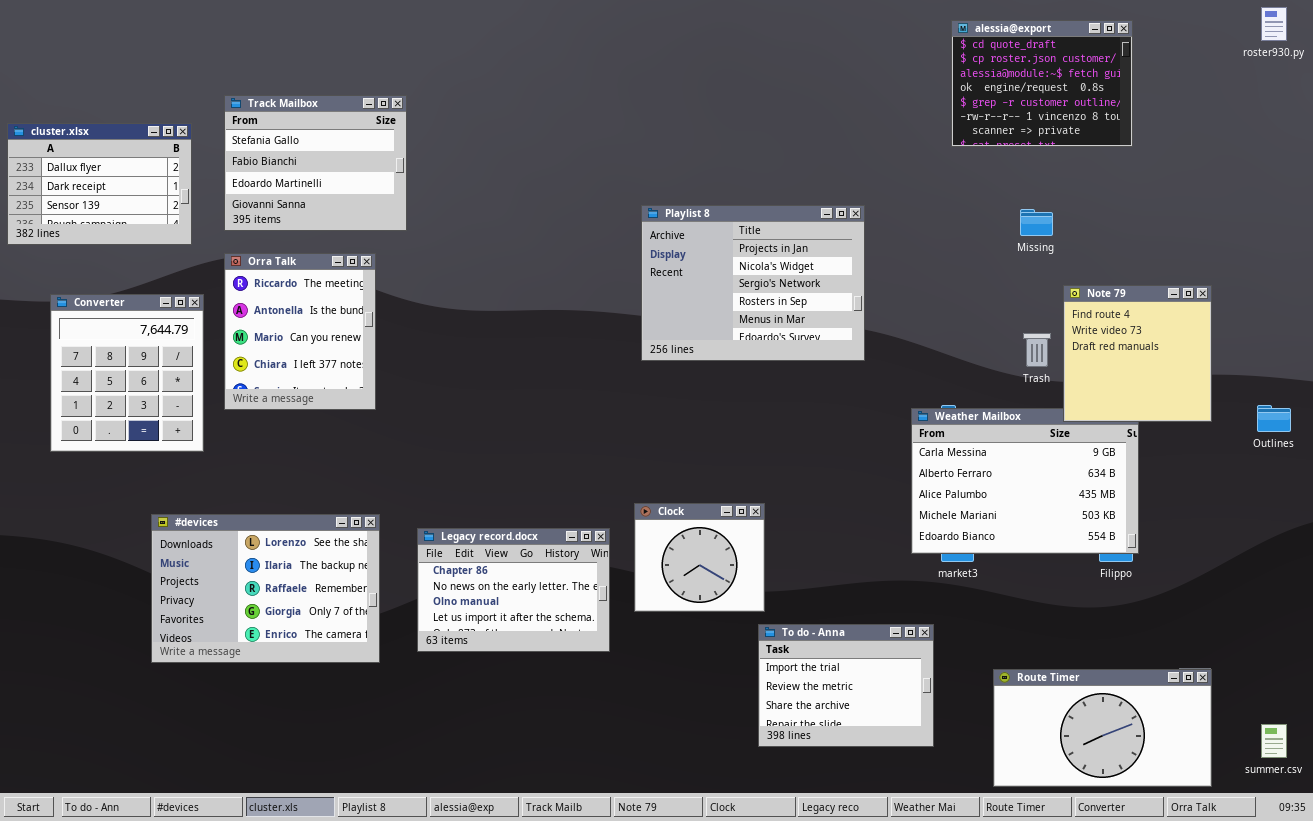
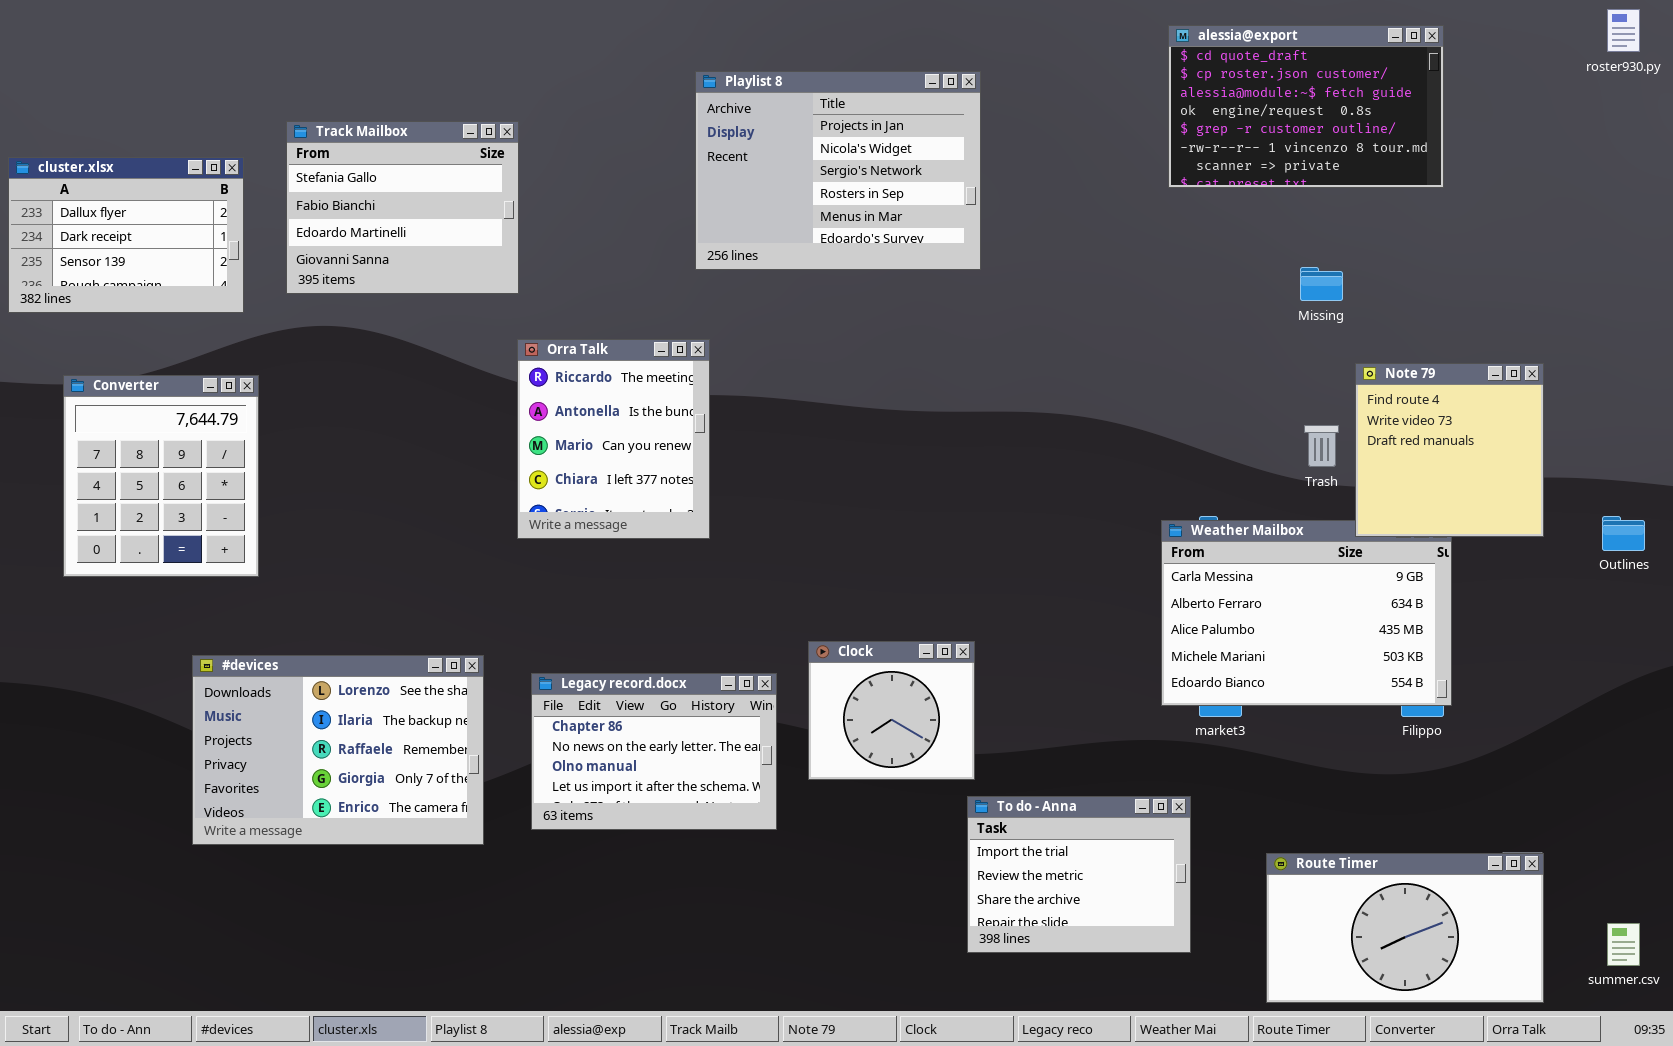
alessia@export: [951,20,1133,147] -> [1168,25,1444,188], resized
Playlist 8: [641,205,865,361] -> [695,71,981,270], moved
Orra Talk: [224,253,376,410] -> [517,339,710,539], moved

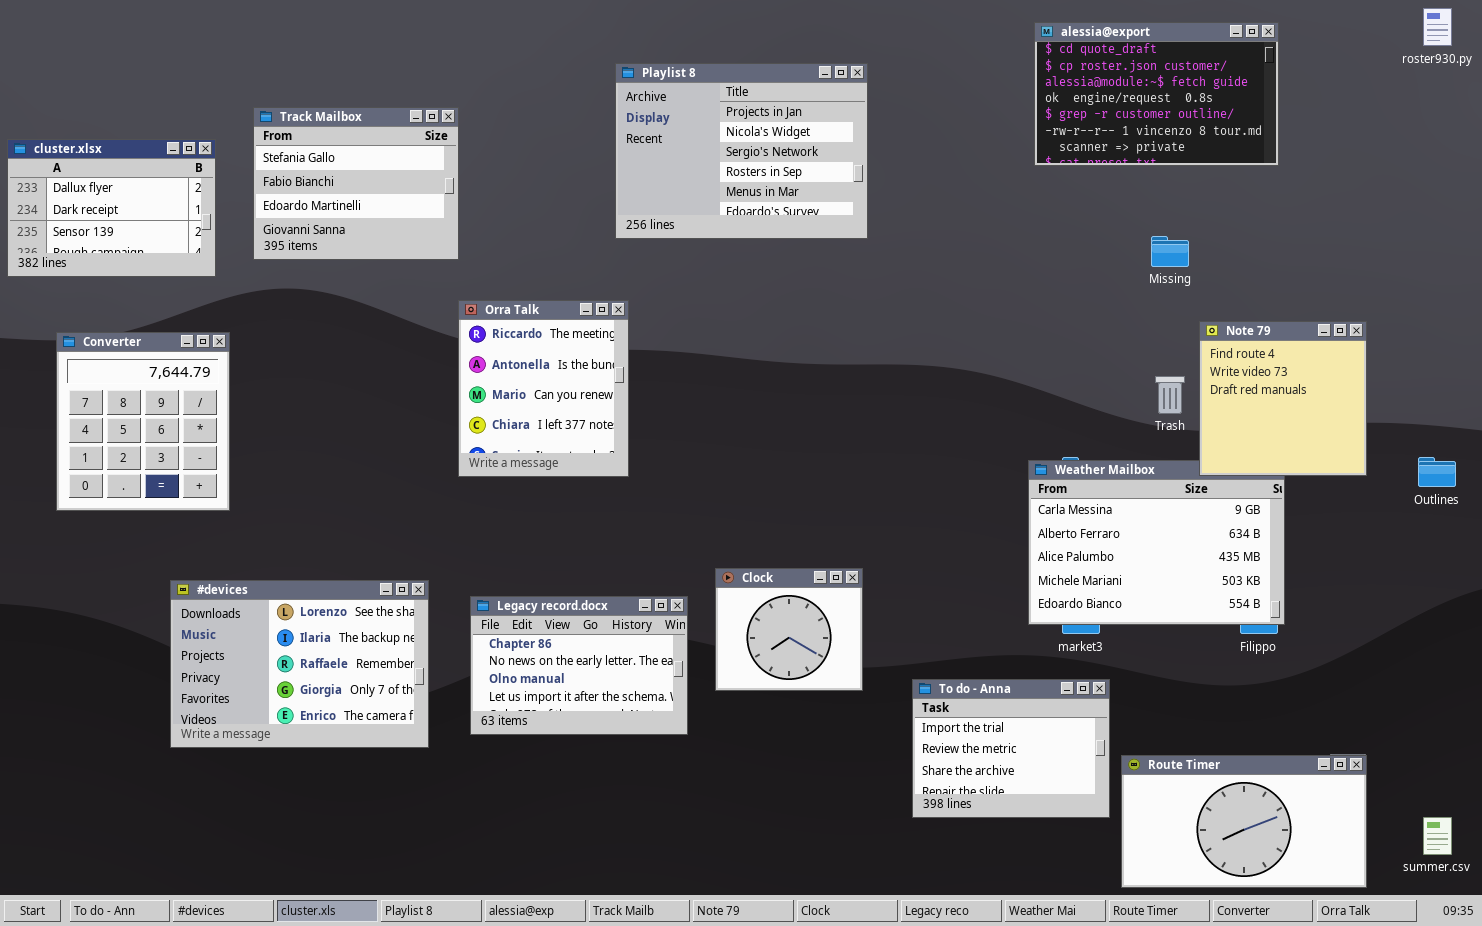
To do - Anna: [967,796,1191,953] -> [912,679,1110,818], moved

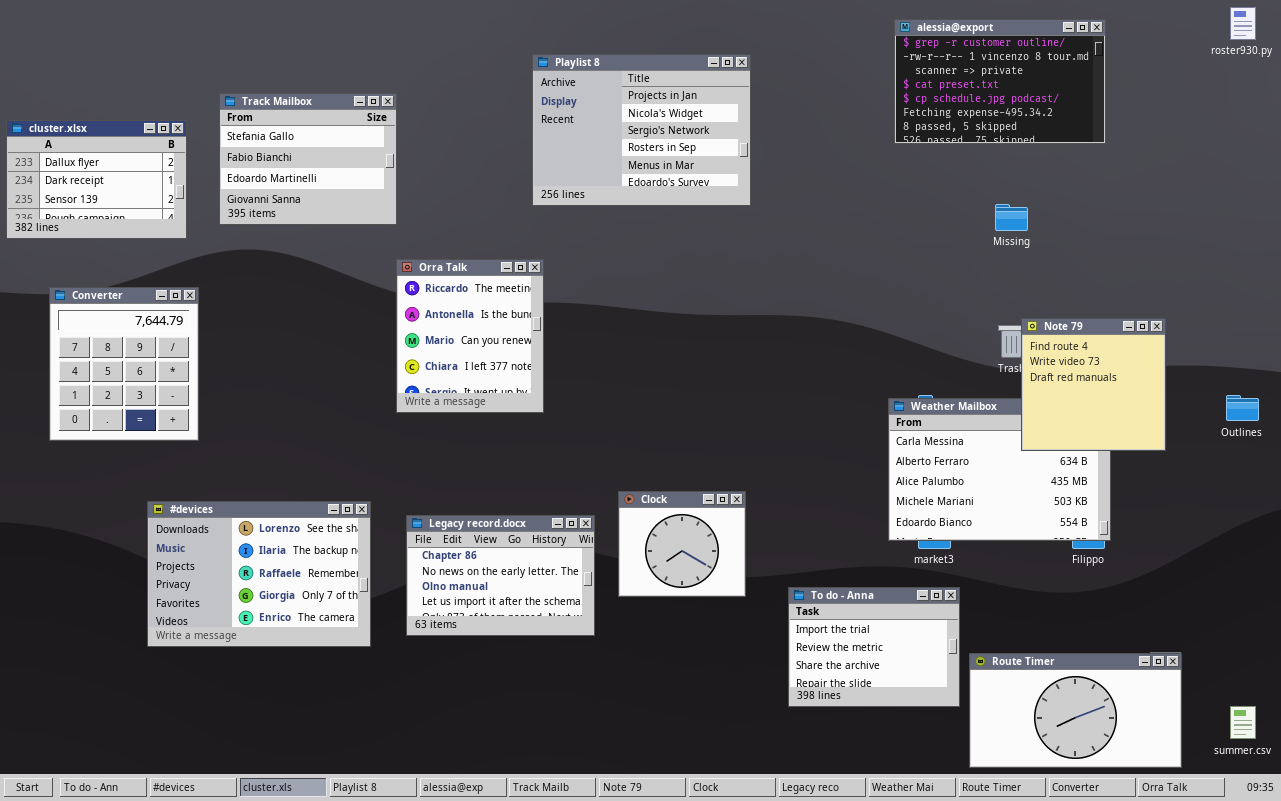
alessia@export: [1034,22,1279,166] -> [894,19,1106,144], scrolled down 4 rows
Note 79: [1199,321,1367,476] -> [1021,318,1166,451], moved

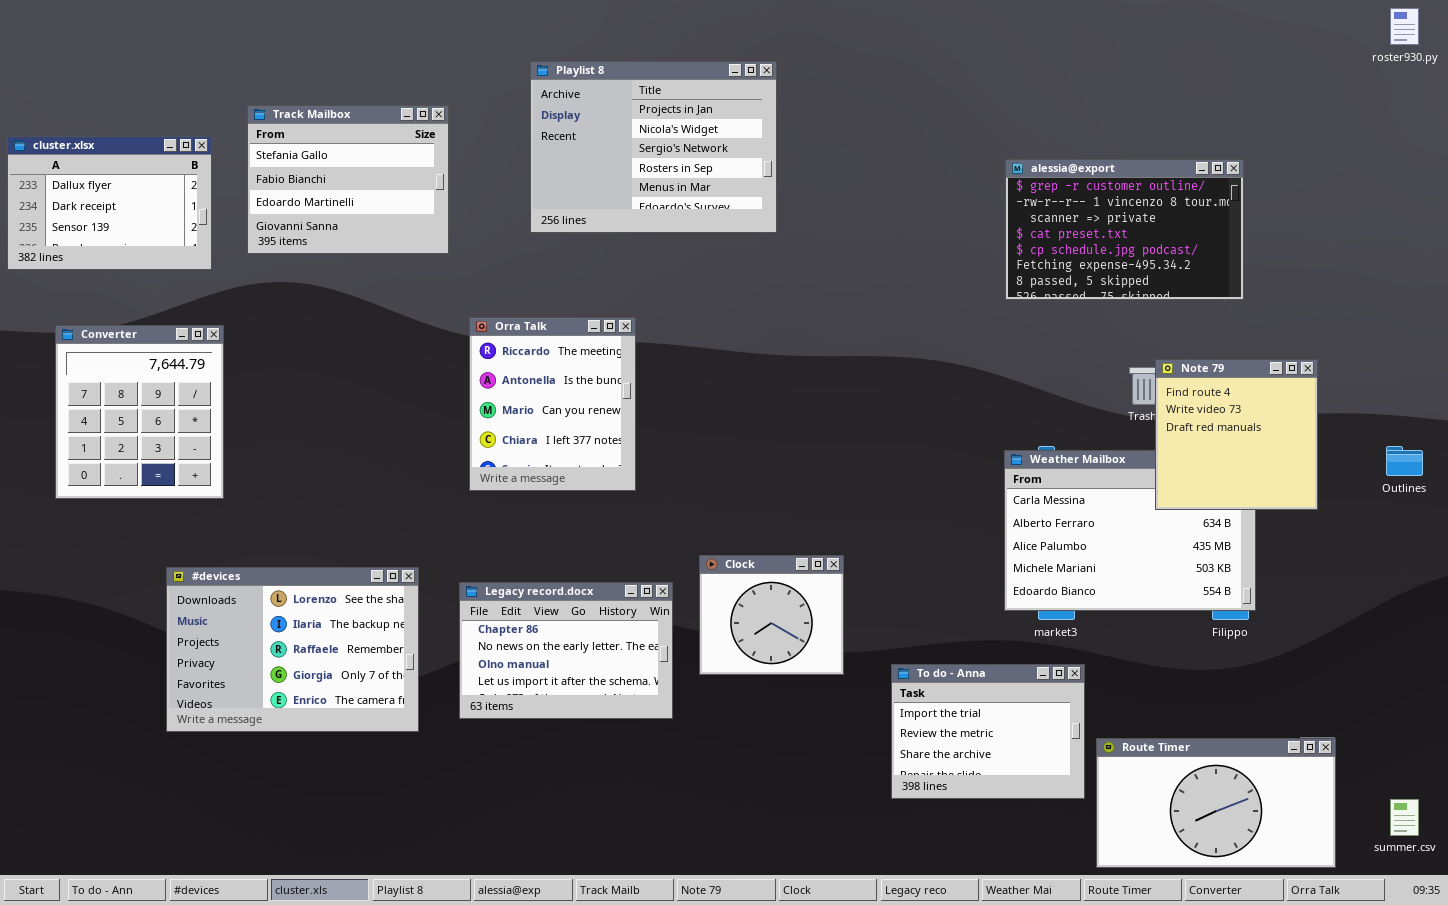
alessia@export: [894,19,1106,144] -> [1005,159,1244,300], moved
Playlist 8: [532,54,751,206] -> [530,61,777,233], moved
Orra Talk: [396,259,544,413] -> [469,317,636,491], moved

